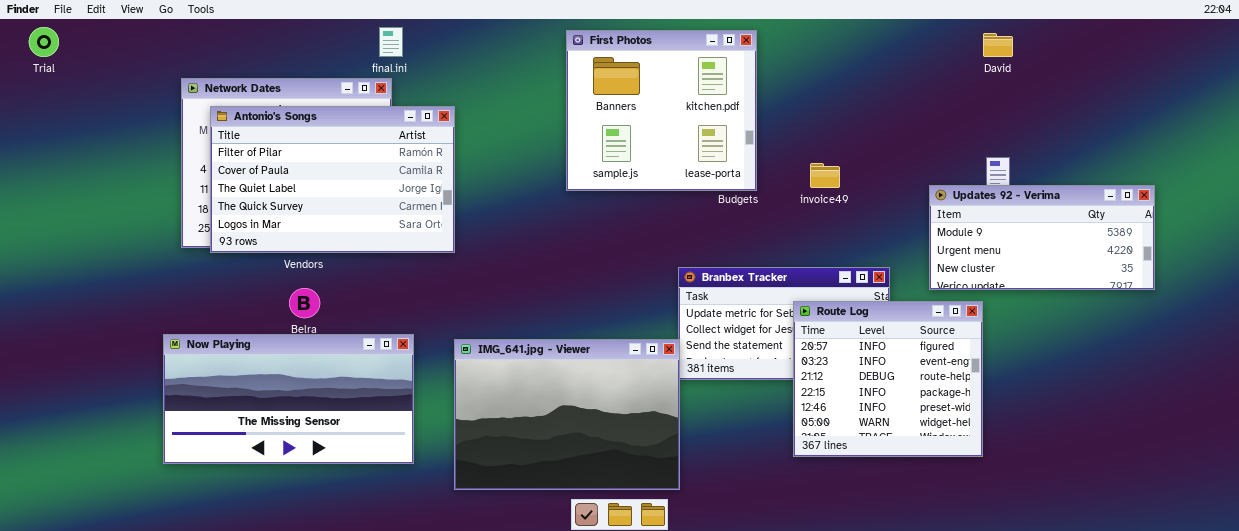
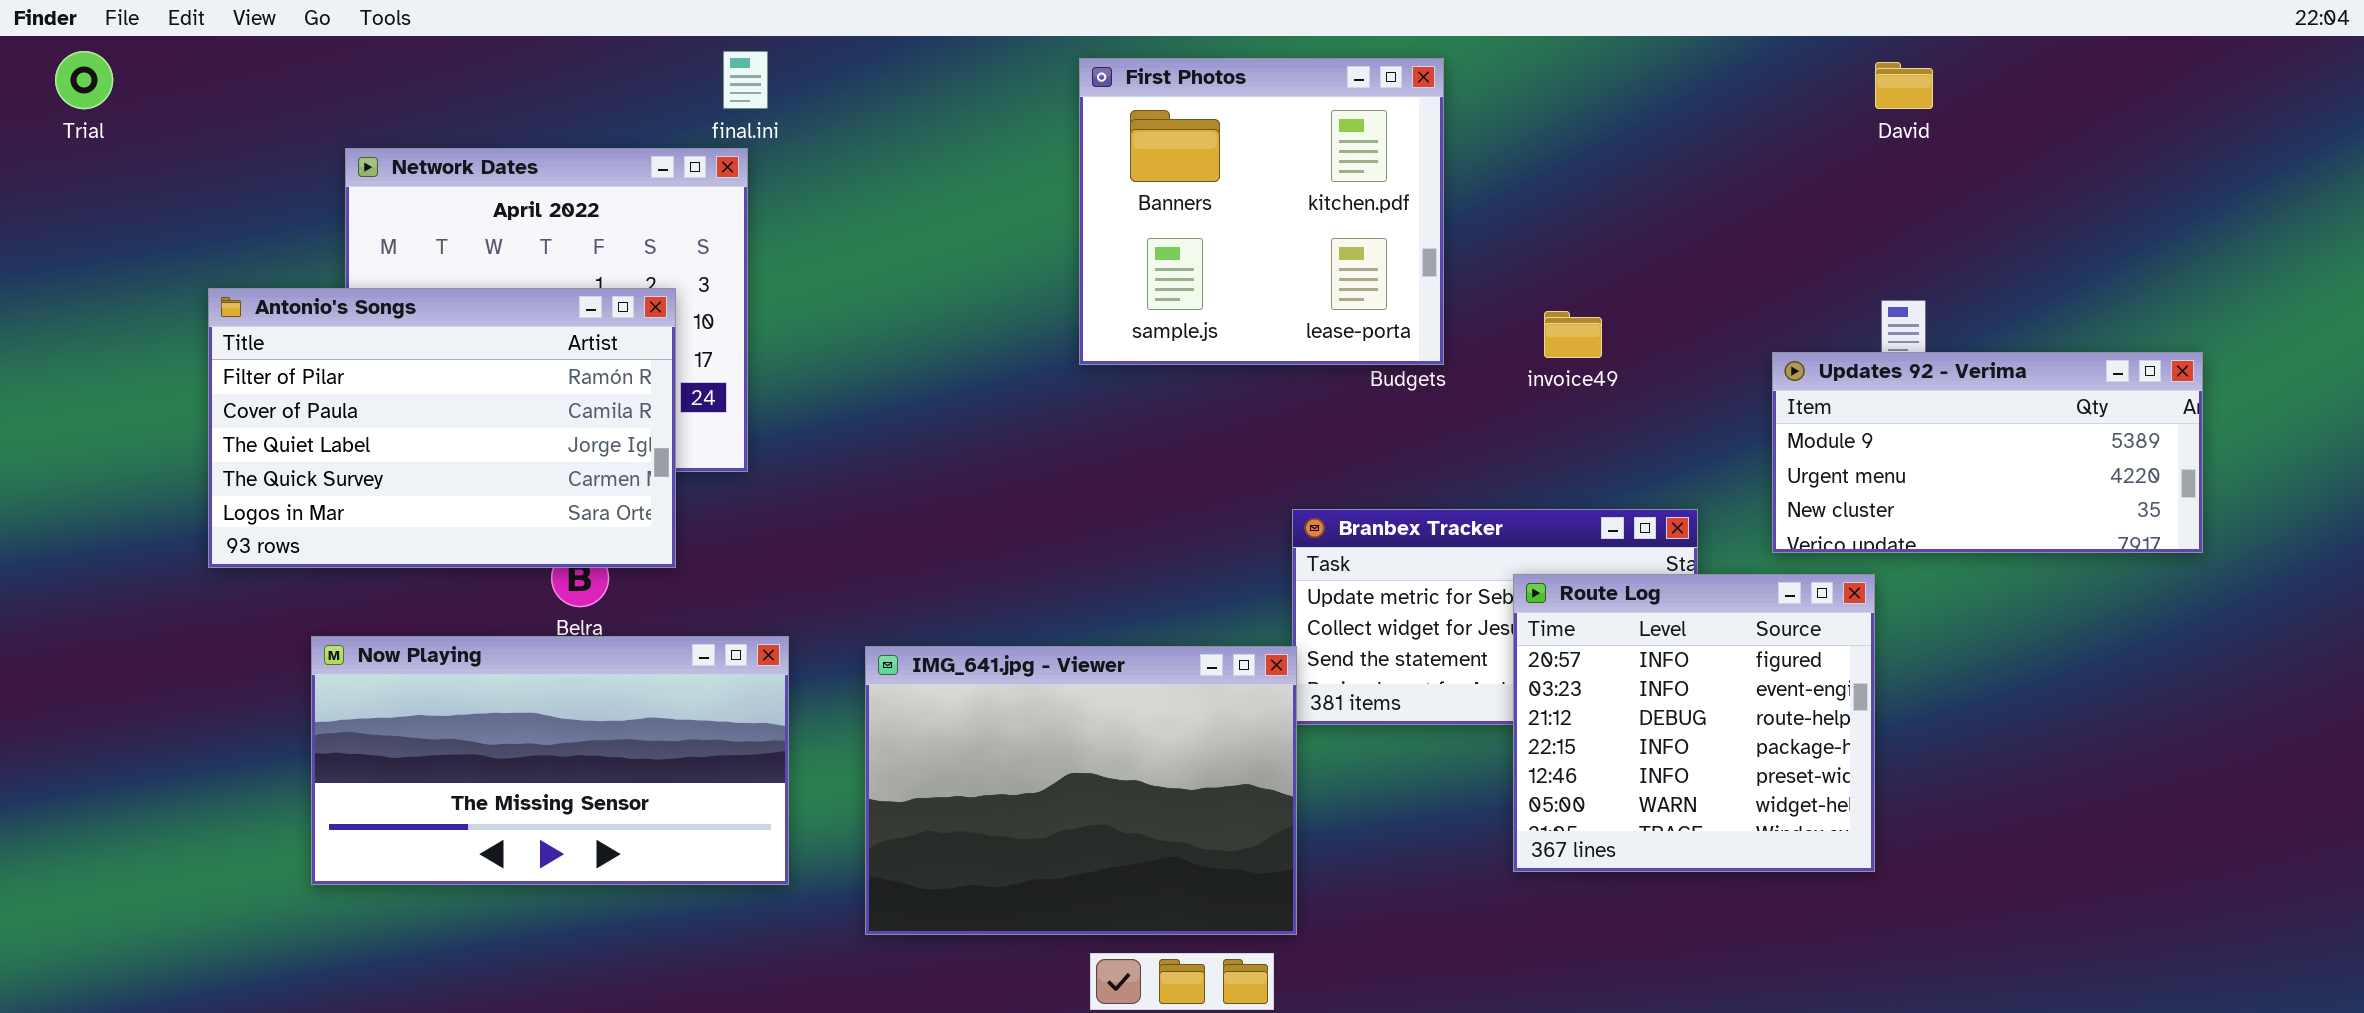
Antonio's Songs: [210,106,455,253] -> [208,288,676,568], moved

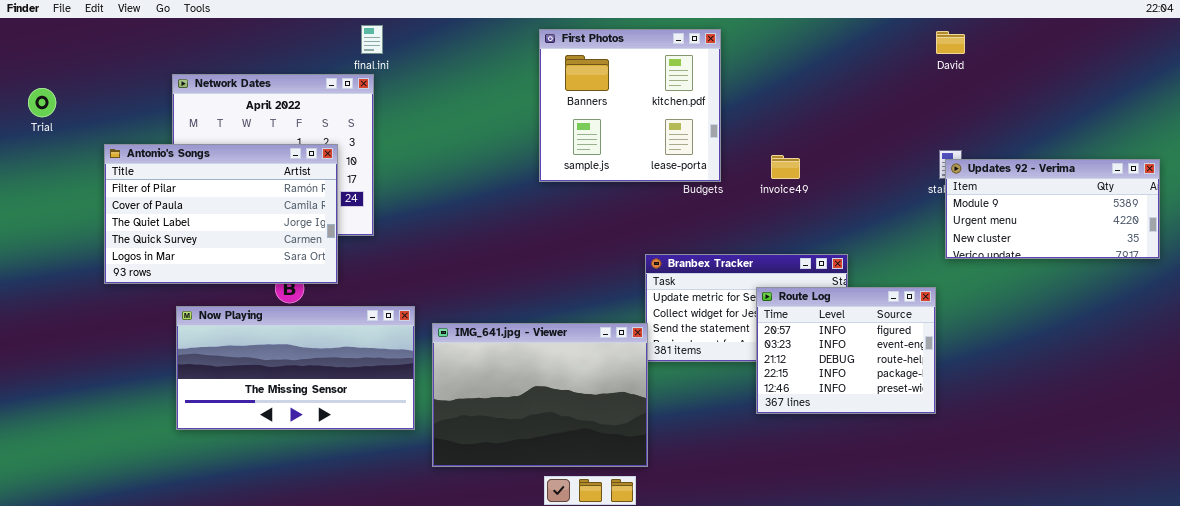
Trial: [55,51,113,109] -> [28,88,56,117], moved
Updates 92 - Verima: [1772,352,2203,553] -> [945,159,1160,259], moved
Route Log: [1513,574,1875,872] -> [756,287,936,414], resized
Now Playing: [311,636,789,885] -> [176,306,415,430], moved

